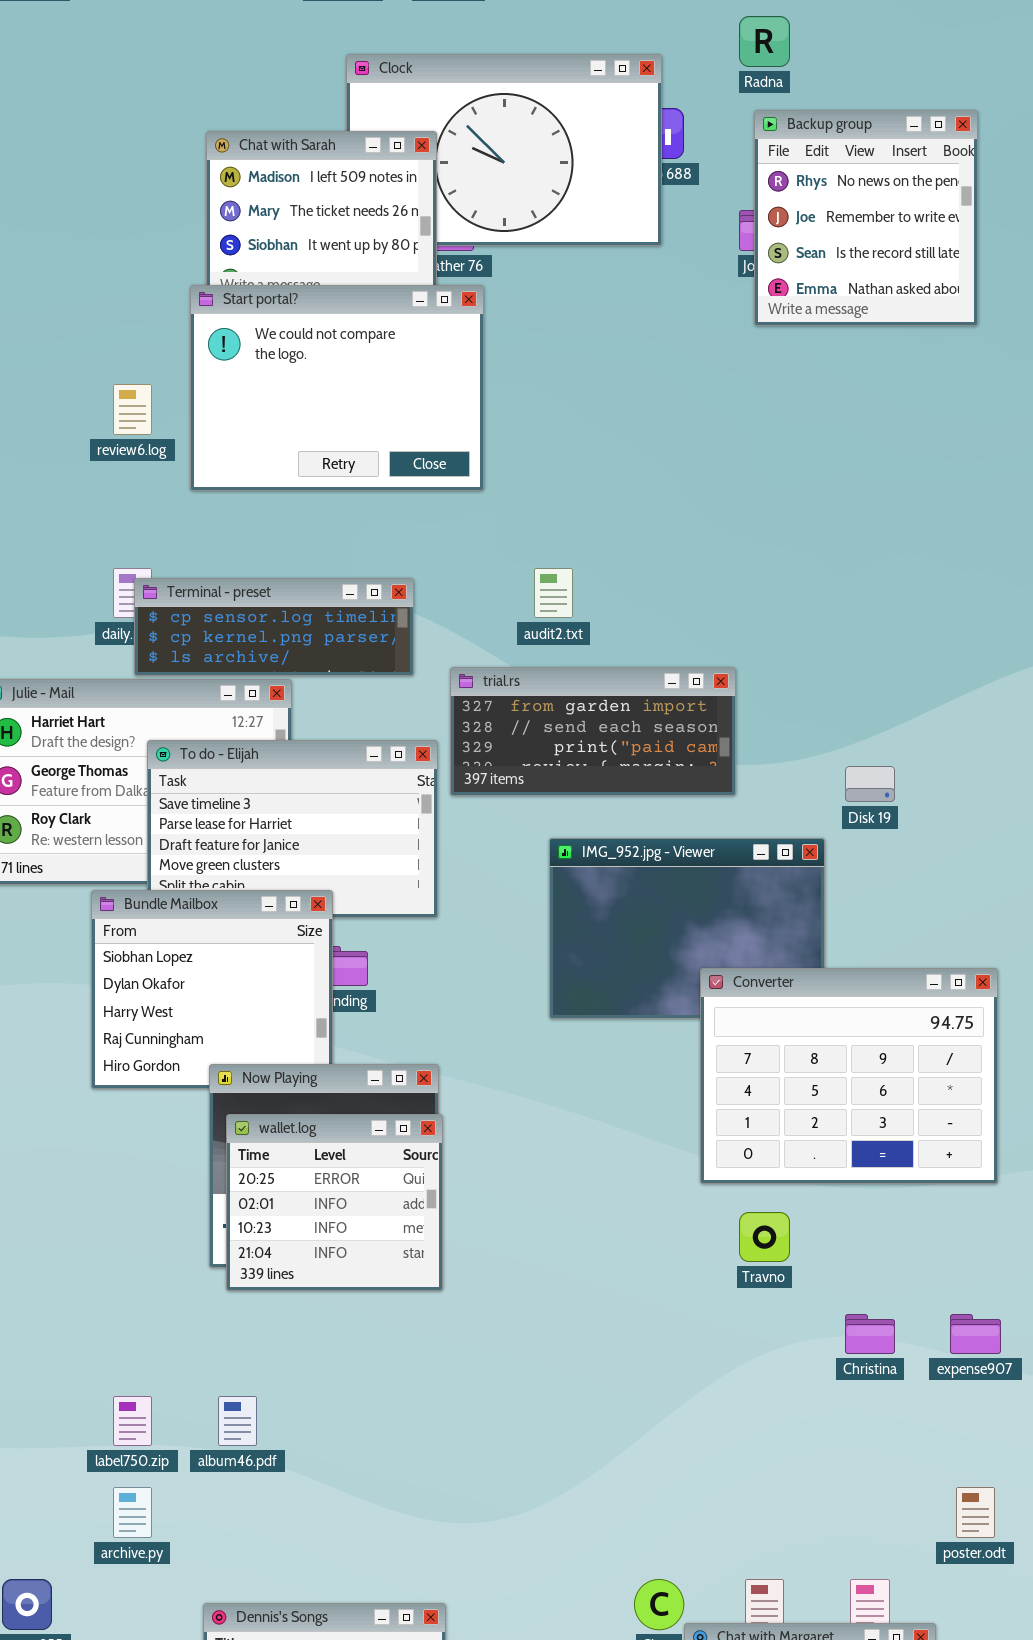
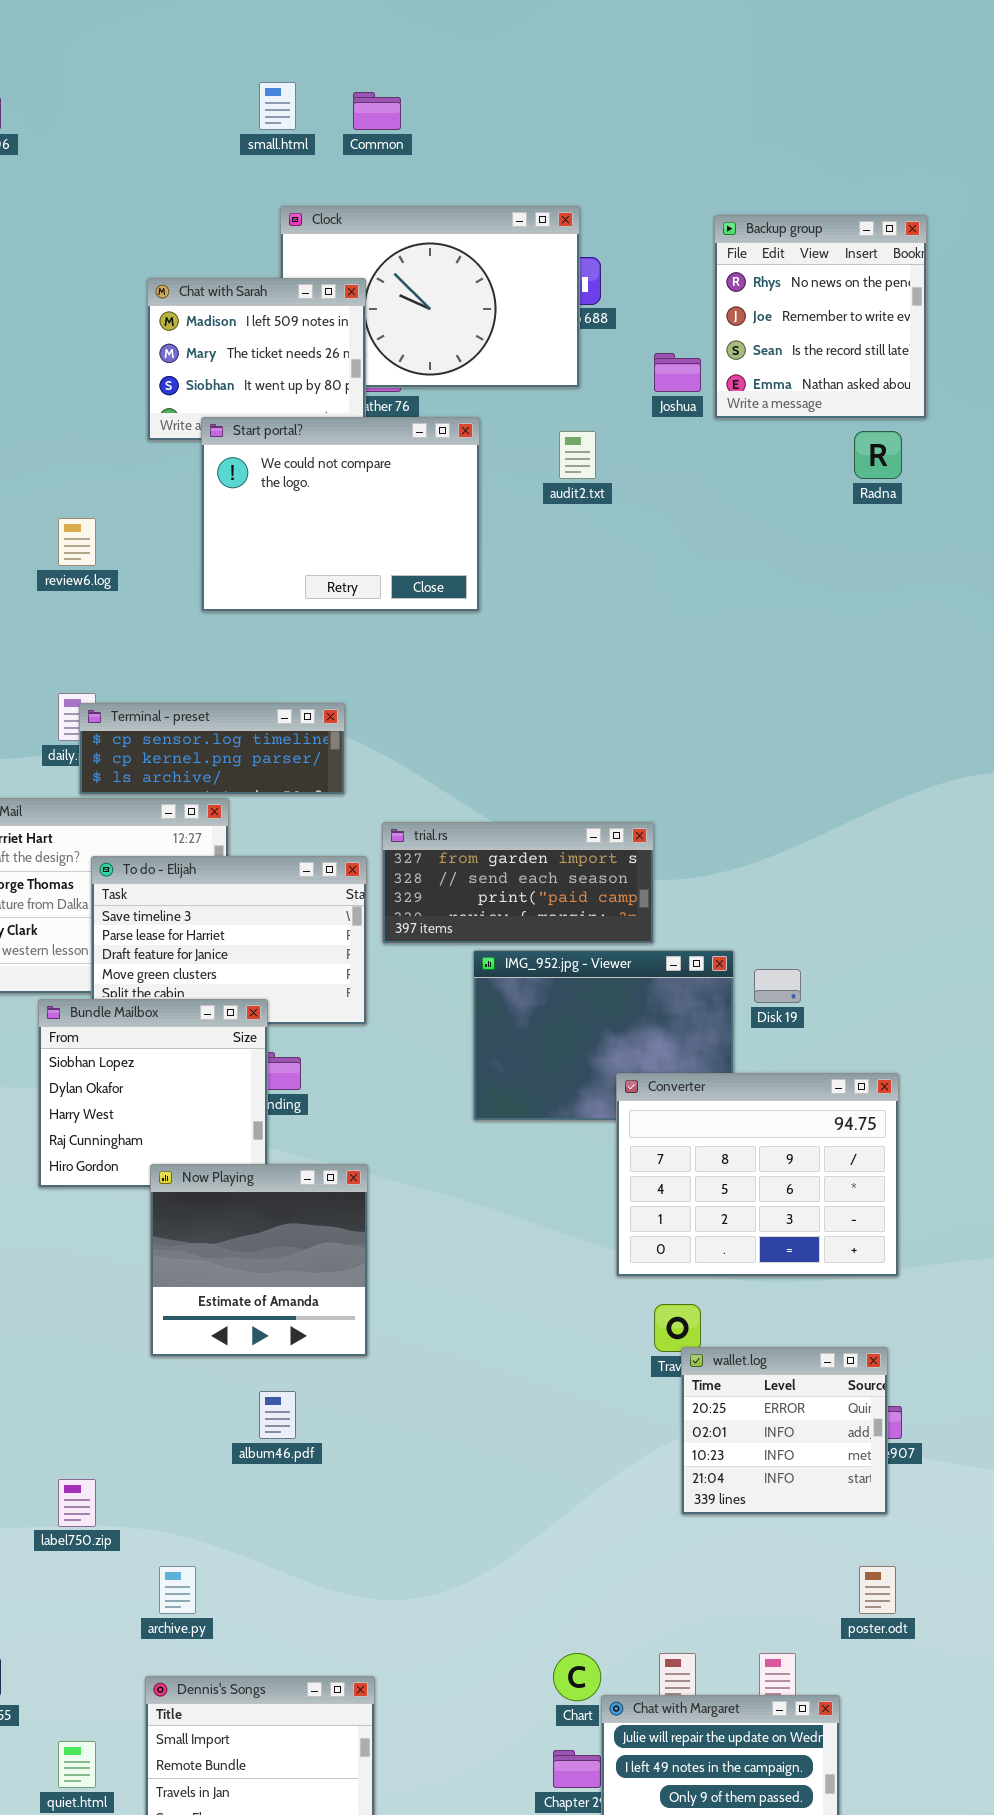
Radna: [739,16,790,67] -> [854,431,902,479], moved
Backup group: [754,110,978,326] -> [714,215,927,419], moved
Start portal?: [190,285,484,491] -> [201,417,480,612], moved
audit2.txt: [534,568,573,618] -> [559,431,596,479], moved
trial.rs: [450,667,736,796] -> [382,822,654,944], moved
Disk 19: [845,766,895,802] -> [754,969,801,1003], moved
wallet.log: [226,1114,443,1291] -> [681,1347,888,1515], moved
album46.pdf: [218,1396,257,1446] -> [259,1391,296,1439], moved
archive.py: [113,1487,152,1538] -> [159,1566,196,1614], moved

